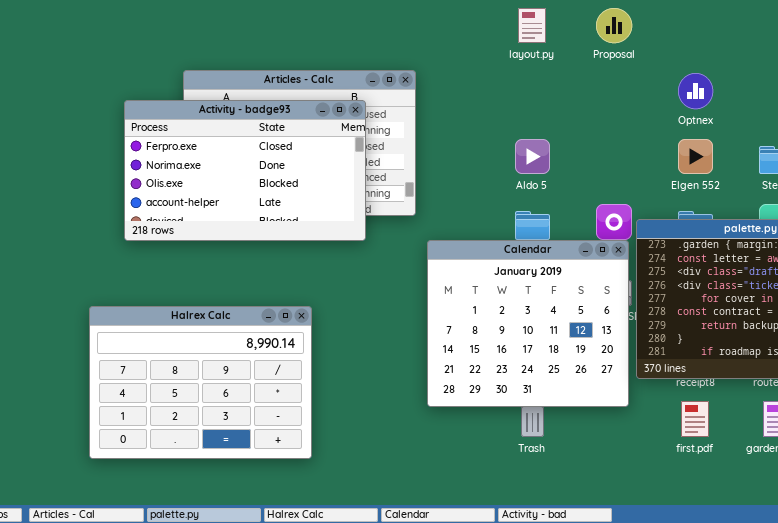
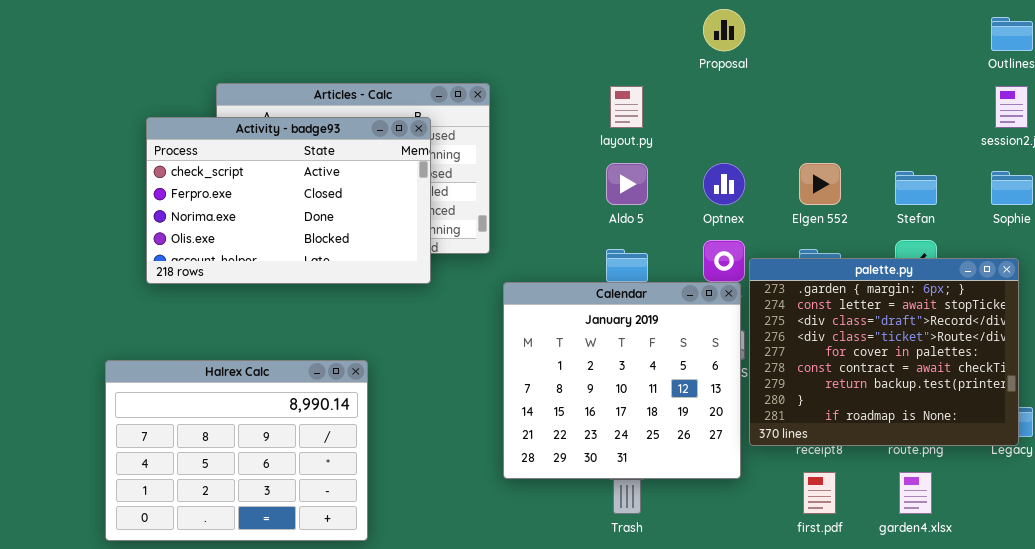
layout.py: [518,8,546,43] -> [610,86,643,128], moved
Optnex: [678,73,713,109] -> [703,163,745,205], moved
Activity - badge93: [124,100,366,241] -> [146,117,431,284], scrolled up 1 row

